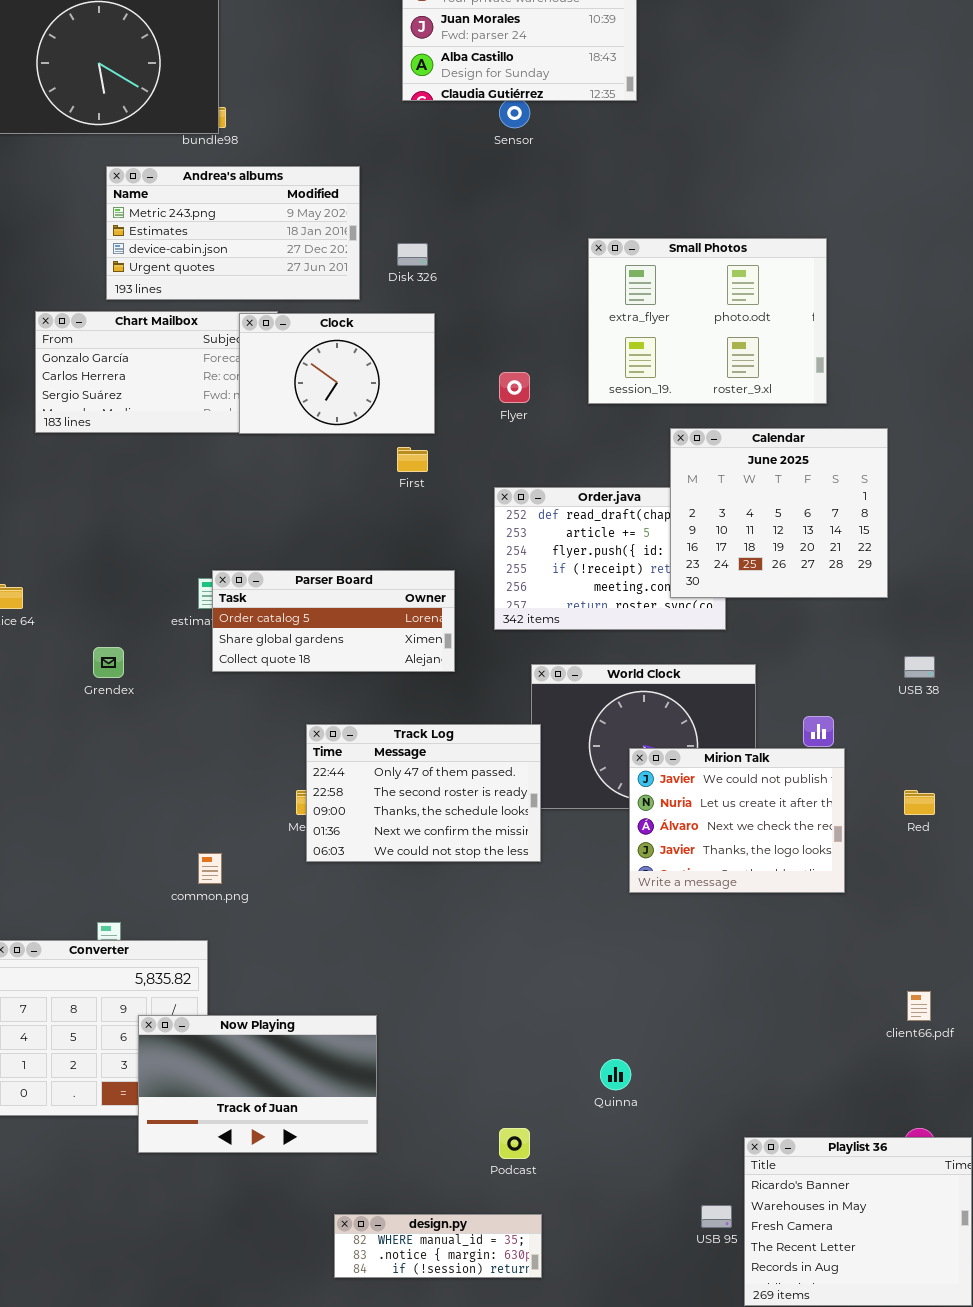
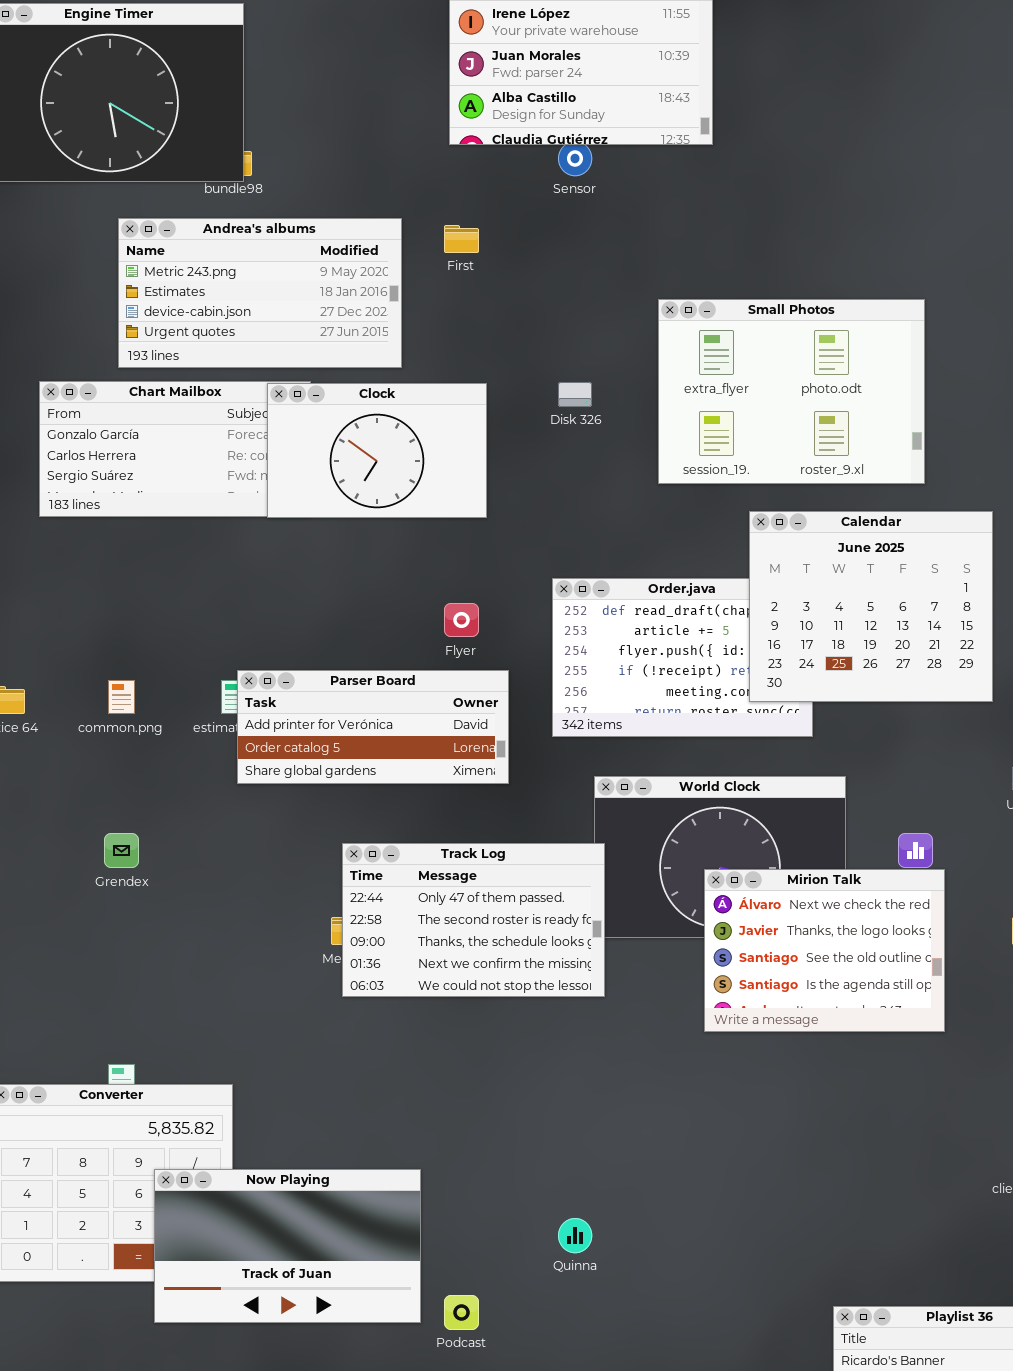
Disk 326: [397,243,428,266] -> [558,382,592,407], moved
Flyer: [499,372,530,403] -> [444,603,479,637], moved
First: [397,447,428,472] -> [444,225,479,253], moved
Parser Board: [212,570,455,672] -> [237,670,509,784], scrolled up 1 row
Grendex: [93,647,124,678] -> [104,833,139,868], moved
Mirion Talk: [629,748,845,893] -> [704,869,945,1032], scrolled down 2 rows
common.png: [198,853,222,884] -> [108,680,135,714], moved
Quinna: [600,1059,631,1090] -> [558,1218,592,1253], moved
Podcast: [499,1128,530,1159] -> [444,1295,479,1330], moved

